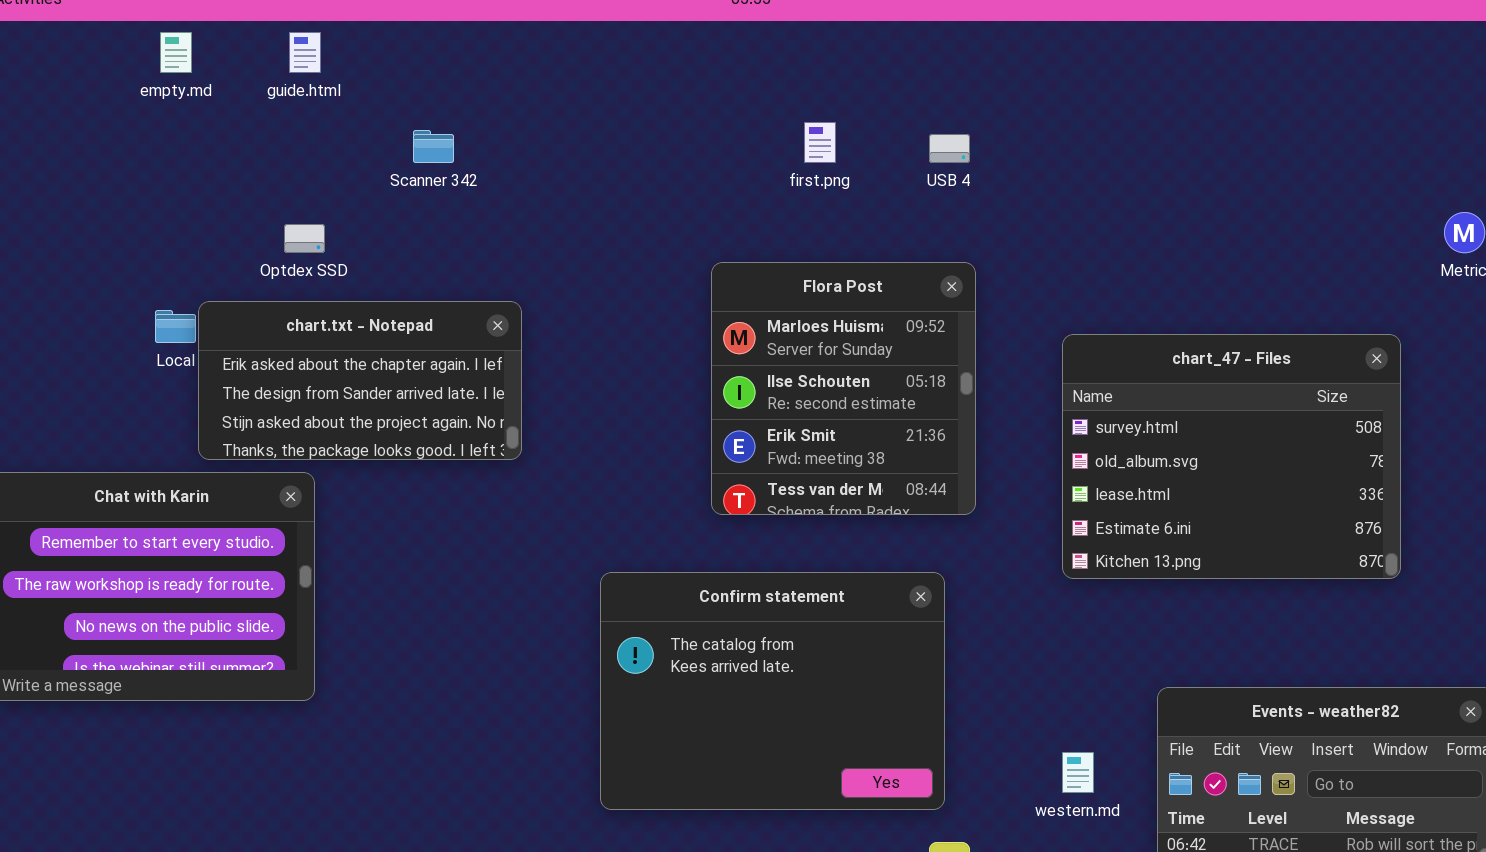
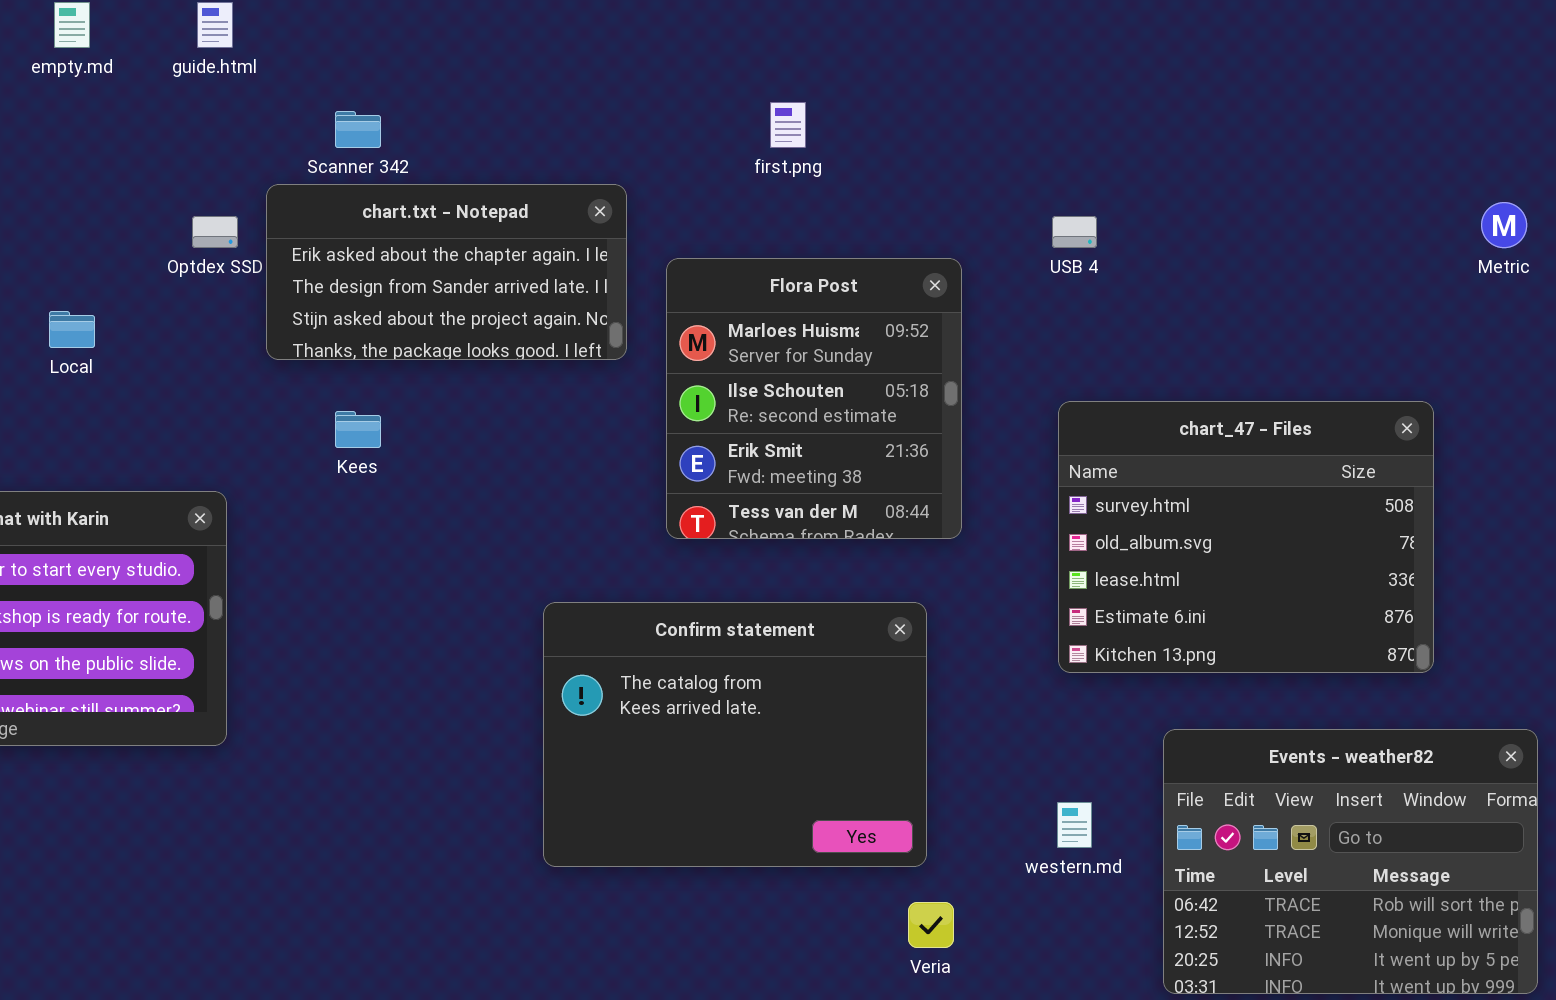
USB 4: [929,134,970,163] -> [1052,216,1097,248], moved
chart.txt - Notepad: [198,301,522,460] -> [266,184,627,360], moved
chart_47 - Files: [1062,334,1401,579] -> [1058,401,1434,673], moved

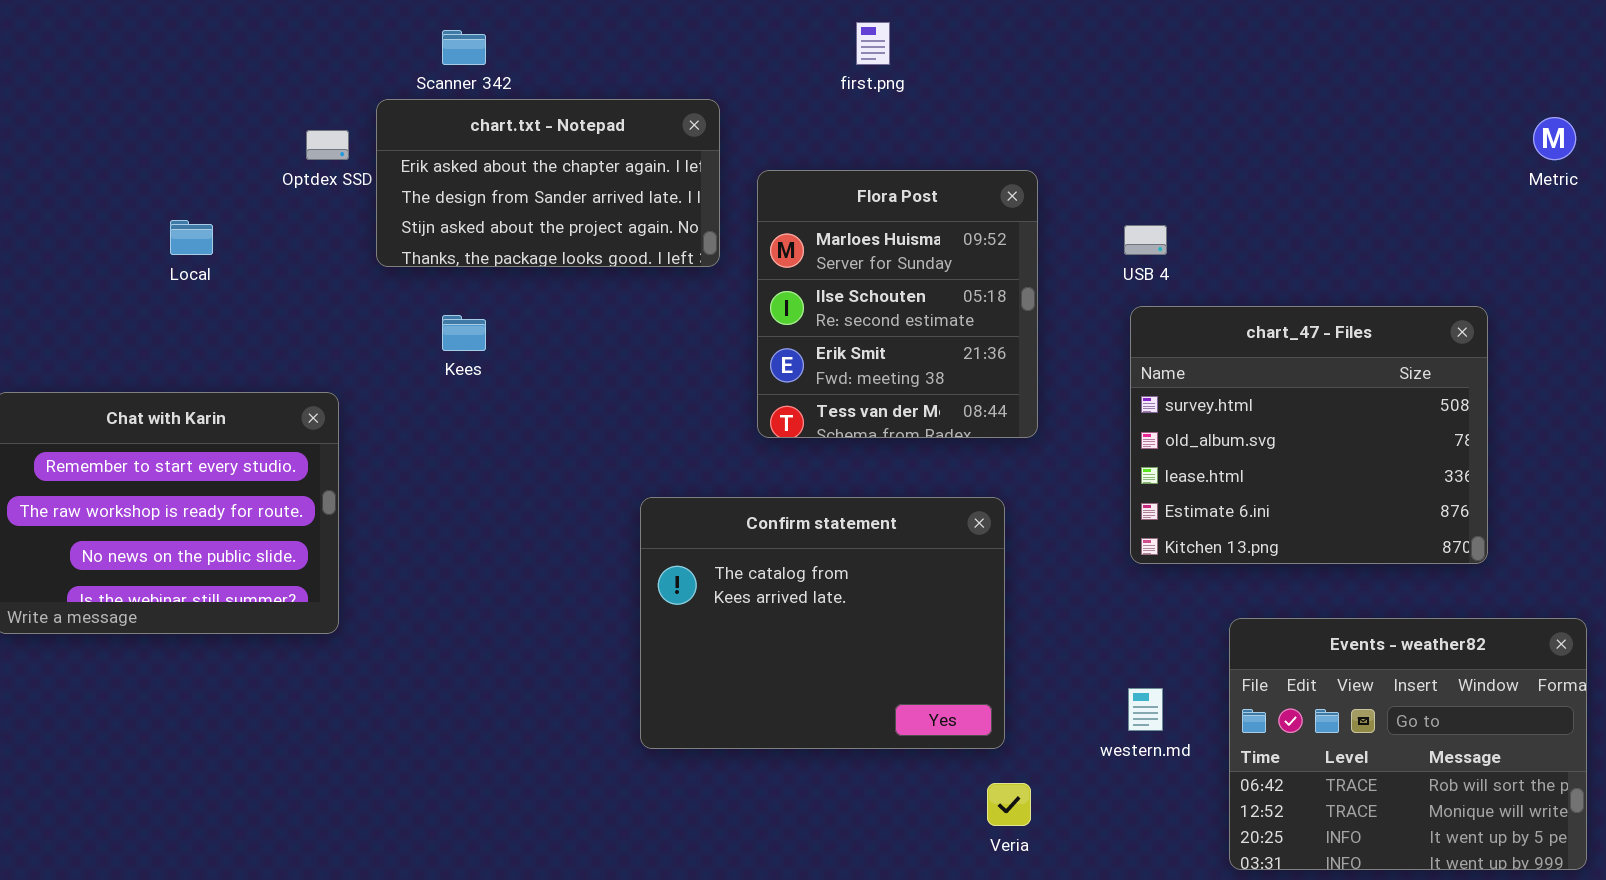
USB 4: [1052,216,1097,248] -> [1124,225,1167,255], moved

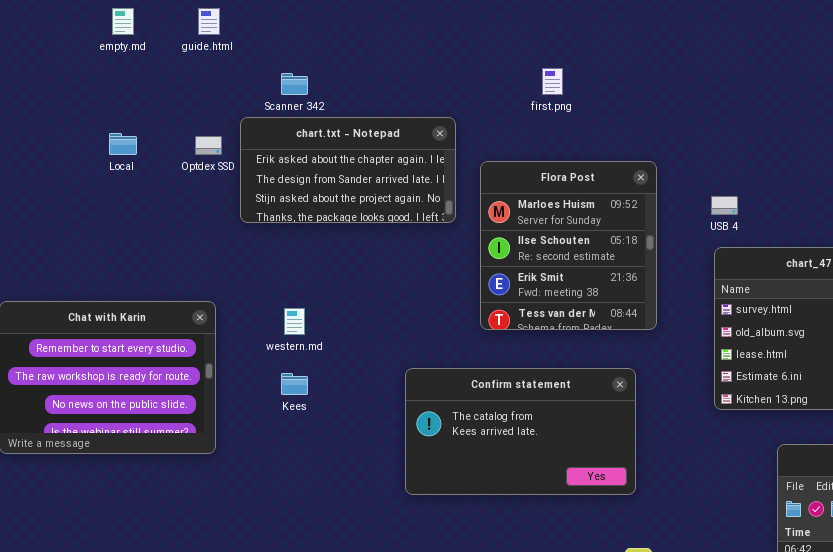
Local: [170,220,213,255] -> [109,133,137,155], moved
Kees: [442,315,486,351] -> [281,373,308,395], moved
Confirm statement: [640,497,1005,749] -> [405,368,636,495], resized
western.md: [1128,688,1163,731] -> [284,308,305,335], moved

